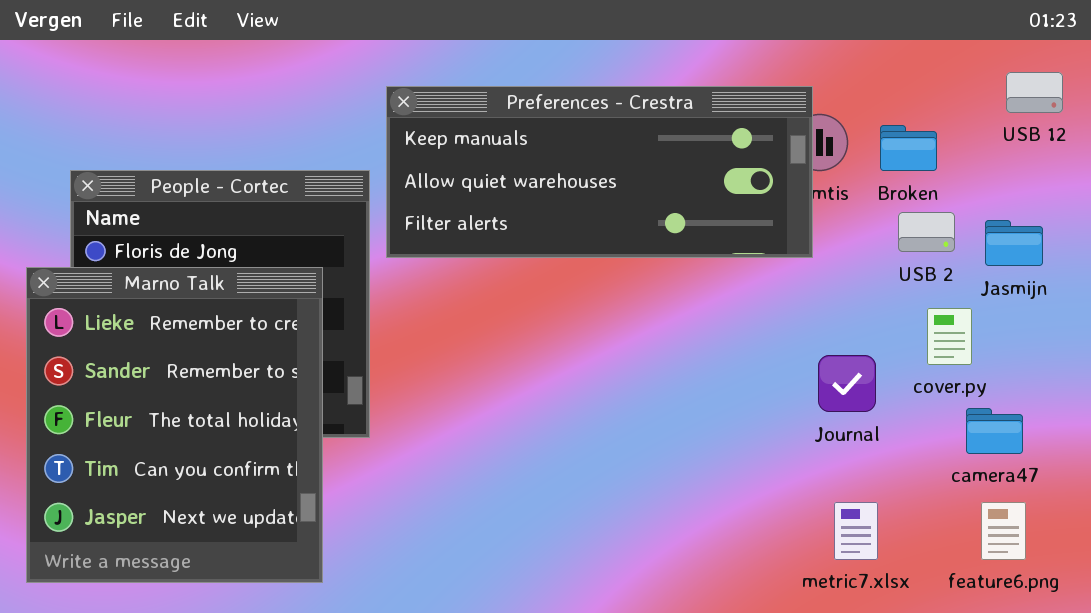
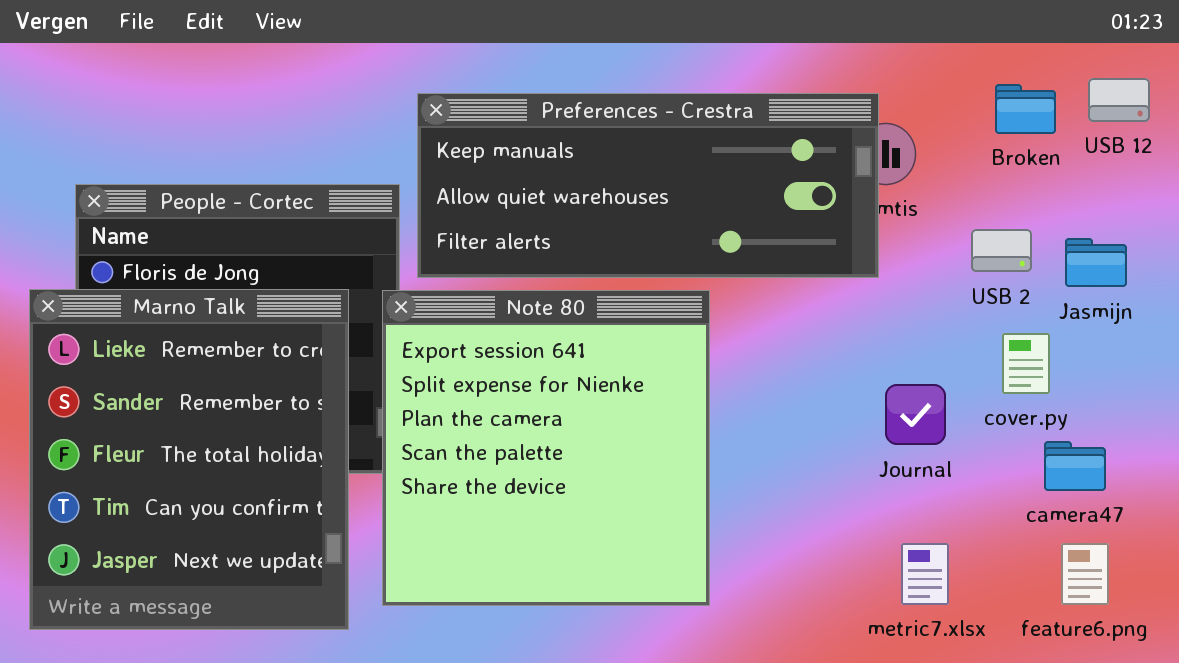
Broken: [880,125,937,171] -> [995,84,1056,134], moved
Note 80: none -> [382,290,710,606], opened

